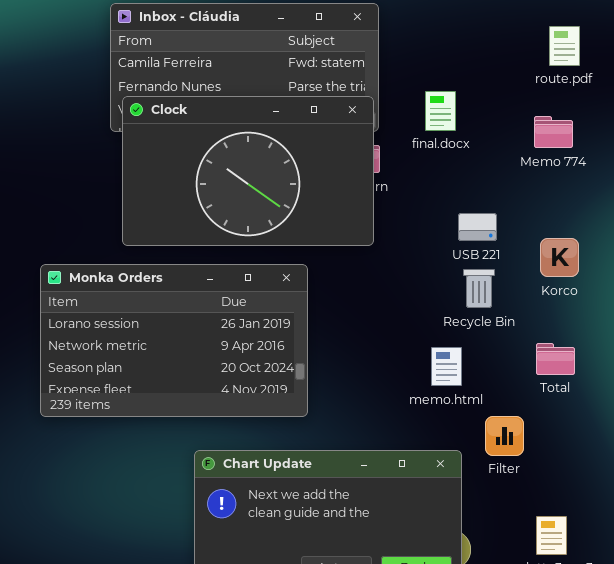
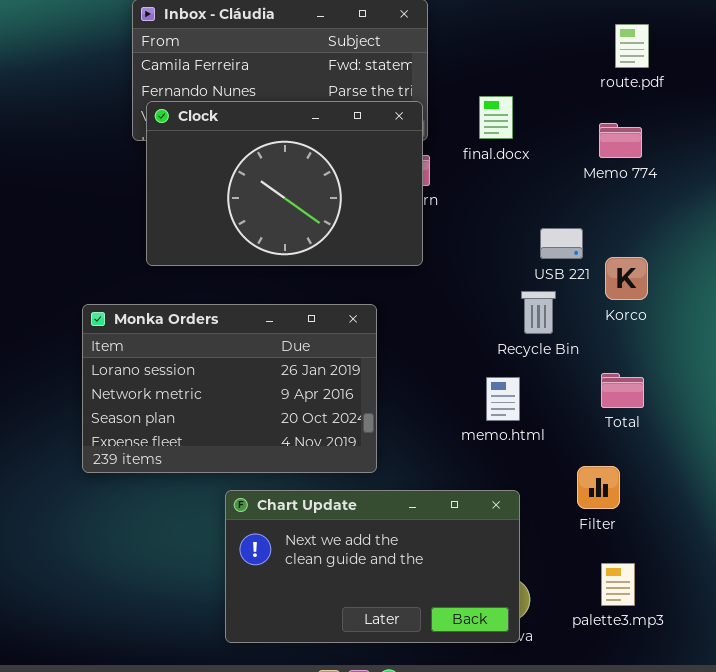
USB 221: [458,213,497,241] -> [540,228,583,259], moved
Monka Orders: [40,264,308,417] -> [82,304,377,473], moved
Filter: [485,416,524,456] -> [577,466,620,509], moved

